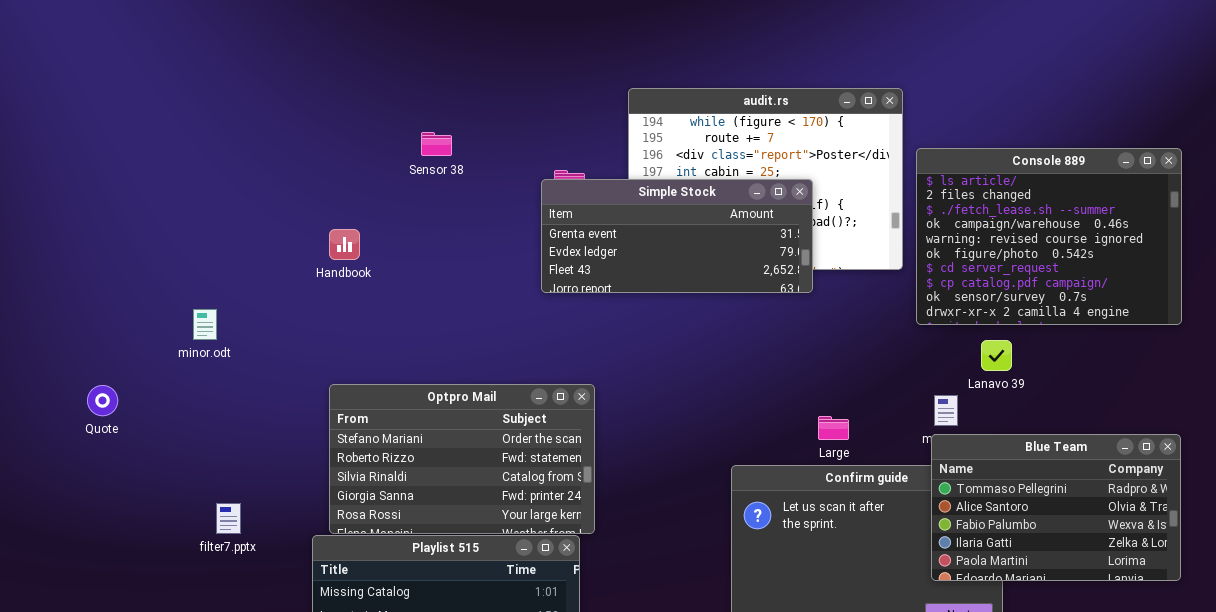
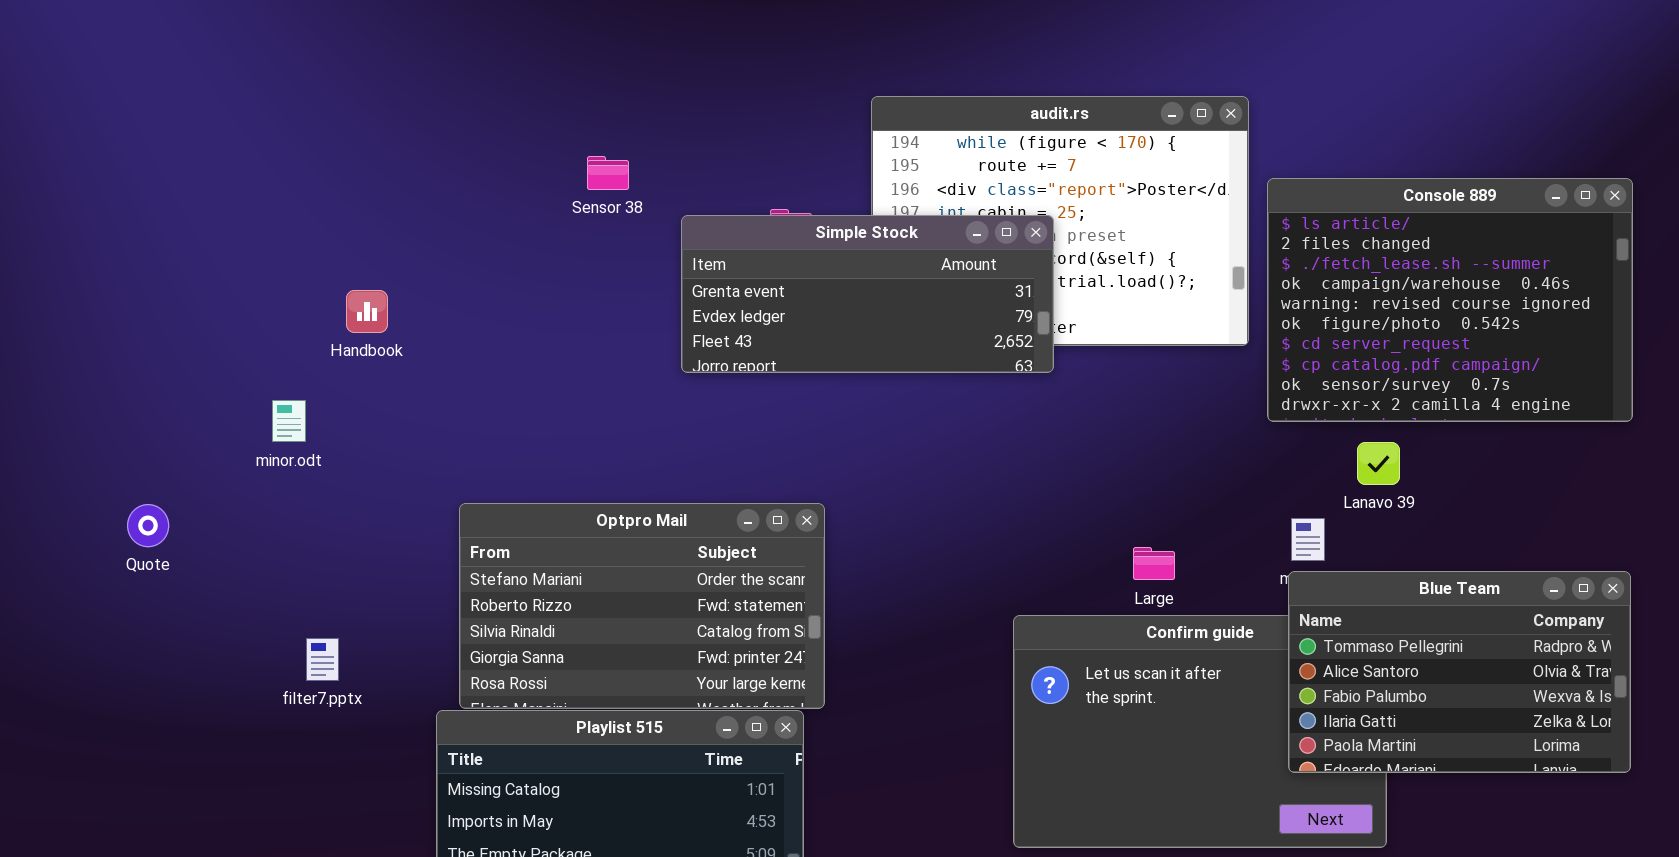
Simple Stock: [541,179,813,293] -> [681,215,1054,373], moved
Handbook: [329,229,360,260] -> [346,290,388,333], moved
filter7.pptx: [216,503,241,534] -> [306,638,339,681], moved

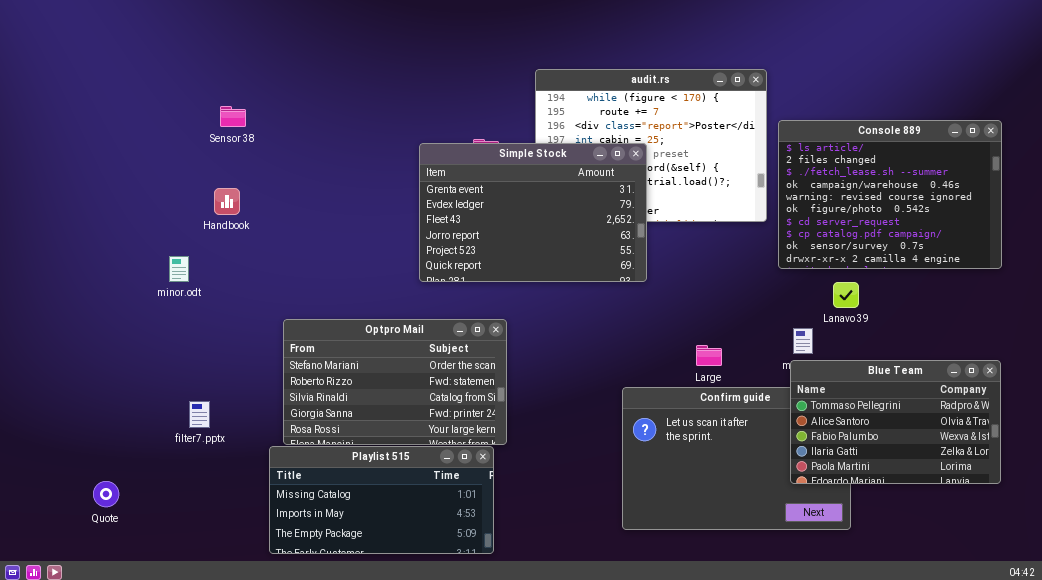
Sensor 38: [587,156,629,190] -> [220,106,246,127], moved
Simple Stock: [681,215,1054,373] -> [419,143,647,282], resized
Quote: [127,504,169,547] -> [93,481,119,507], moved

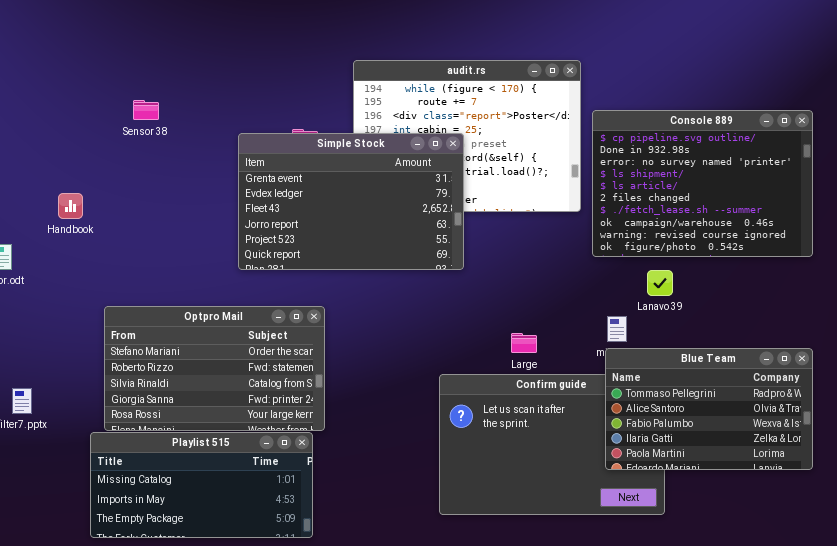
Sensor 38: [220,106,246,127] -> [133,100,159,120], moved
Console 889: [778,120,1002,269] -> [592,110,813,257], scrolled up 4 rows
Handbook: [214,188,240,215] -> [58,193,83,219], moved

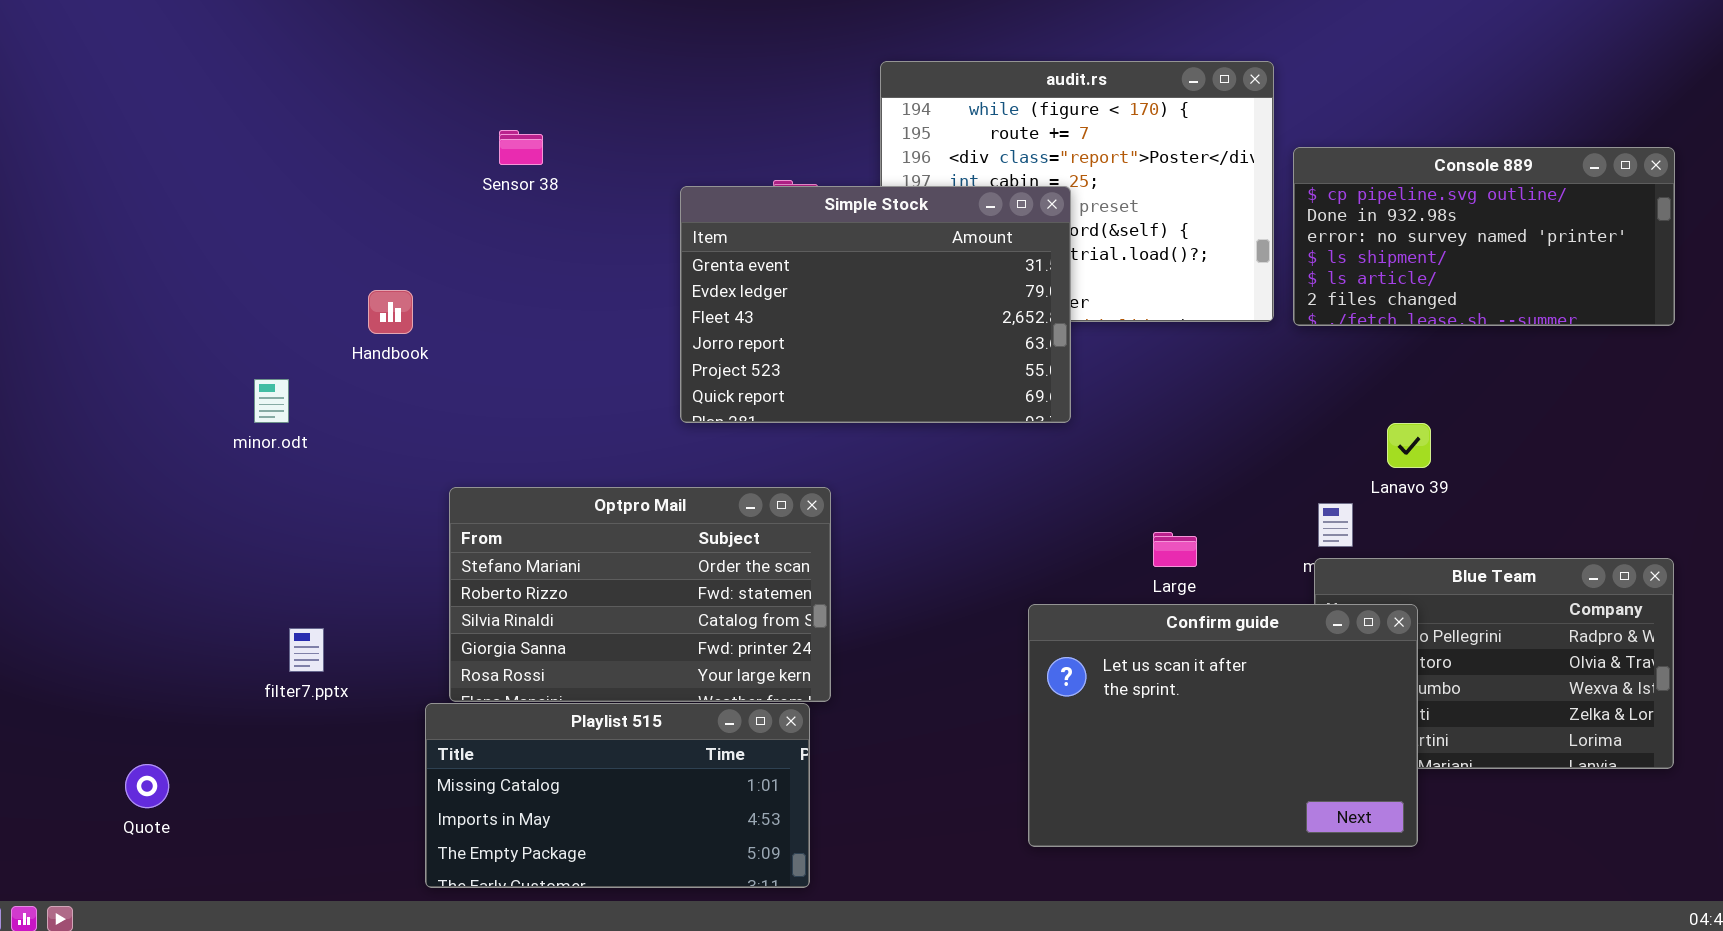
Console 889: [592,110,813,257] -> [1293,147,1675,326], resized
Confirm guide: [439,374,665,515] -> [1028,604,1418,847], raised

